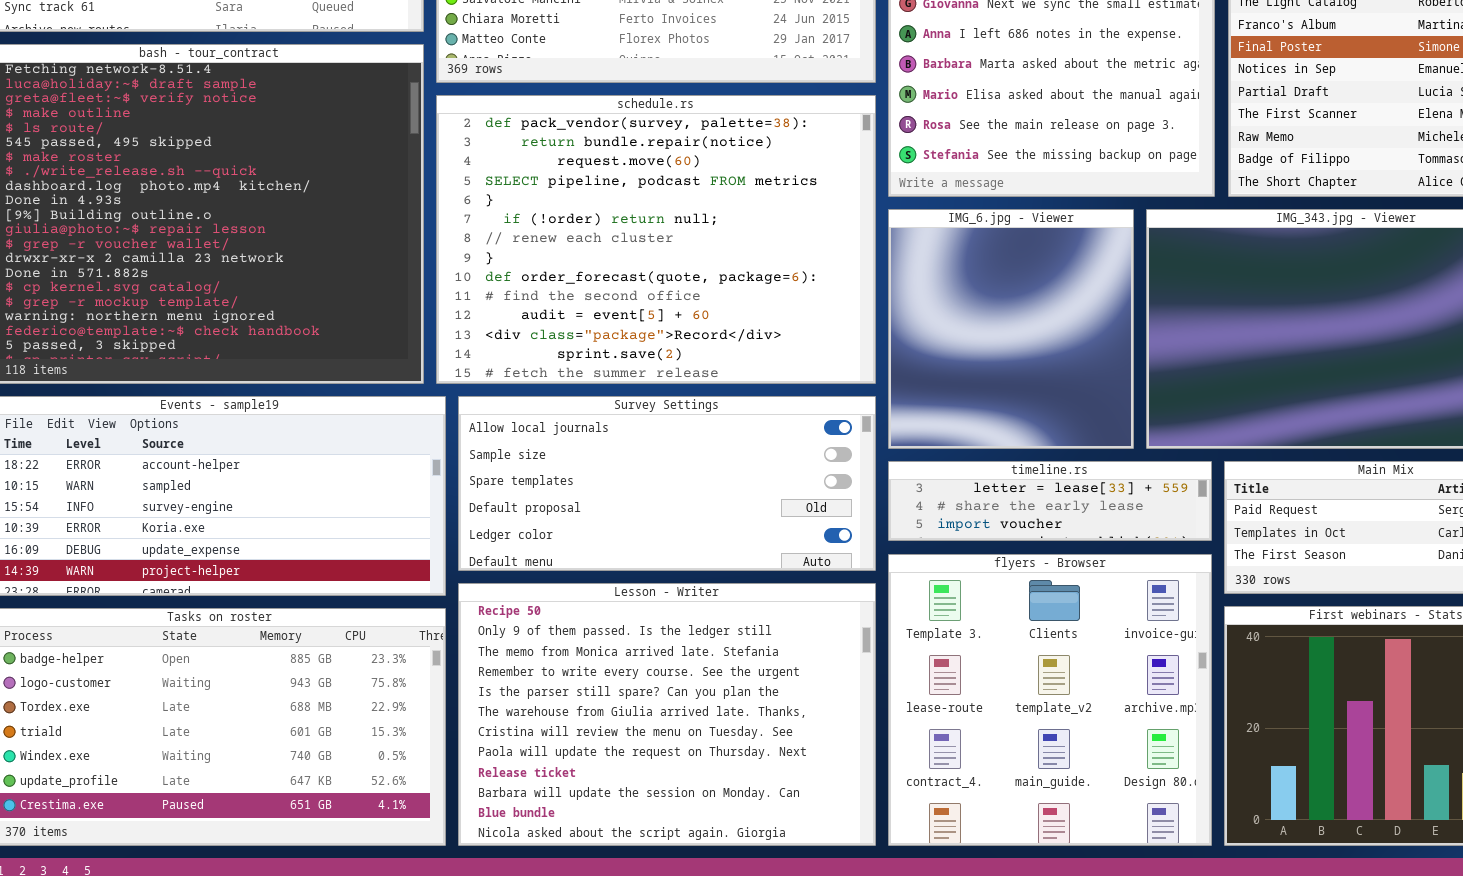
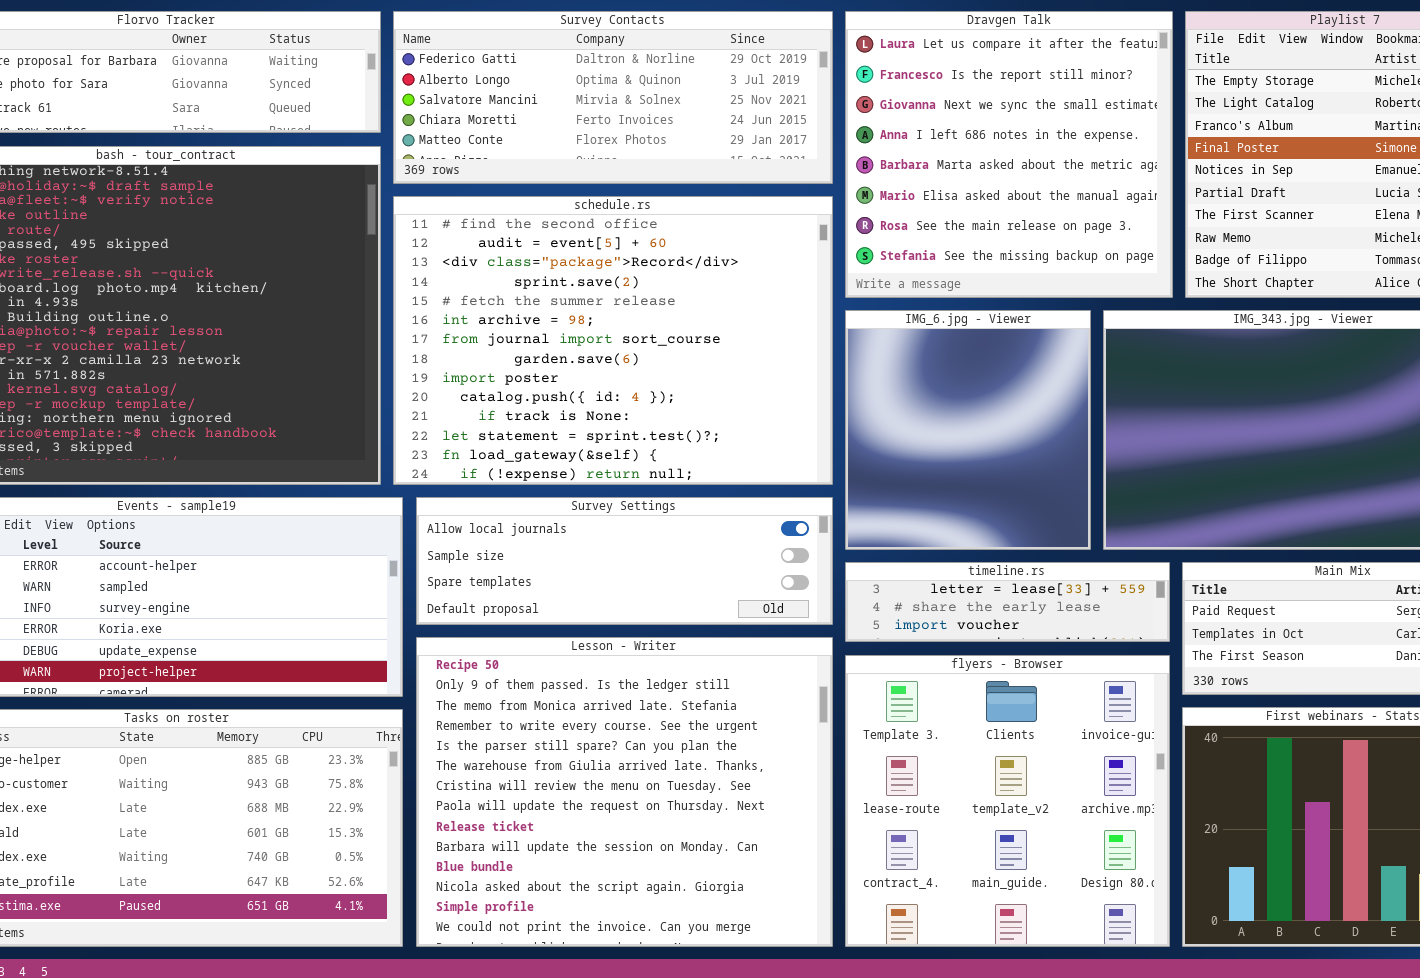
schedule.rs: [436,95,876,384] -> [393,196,833,485], scrolled down 9 rows
Survey Settings: [458,396,876,571] -> [416,497,833,625], resized
Lesson - Writer: [458,583,876,846] -> [416,637,833,947], resized

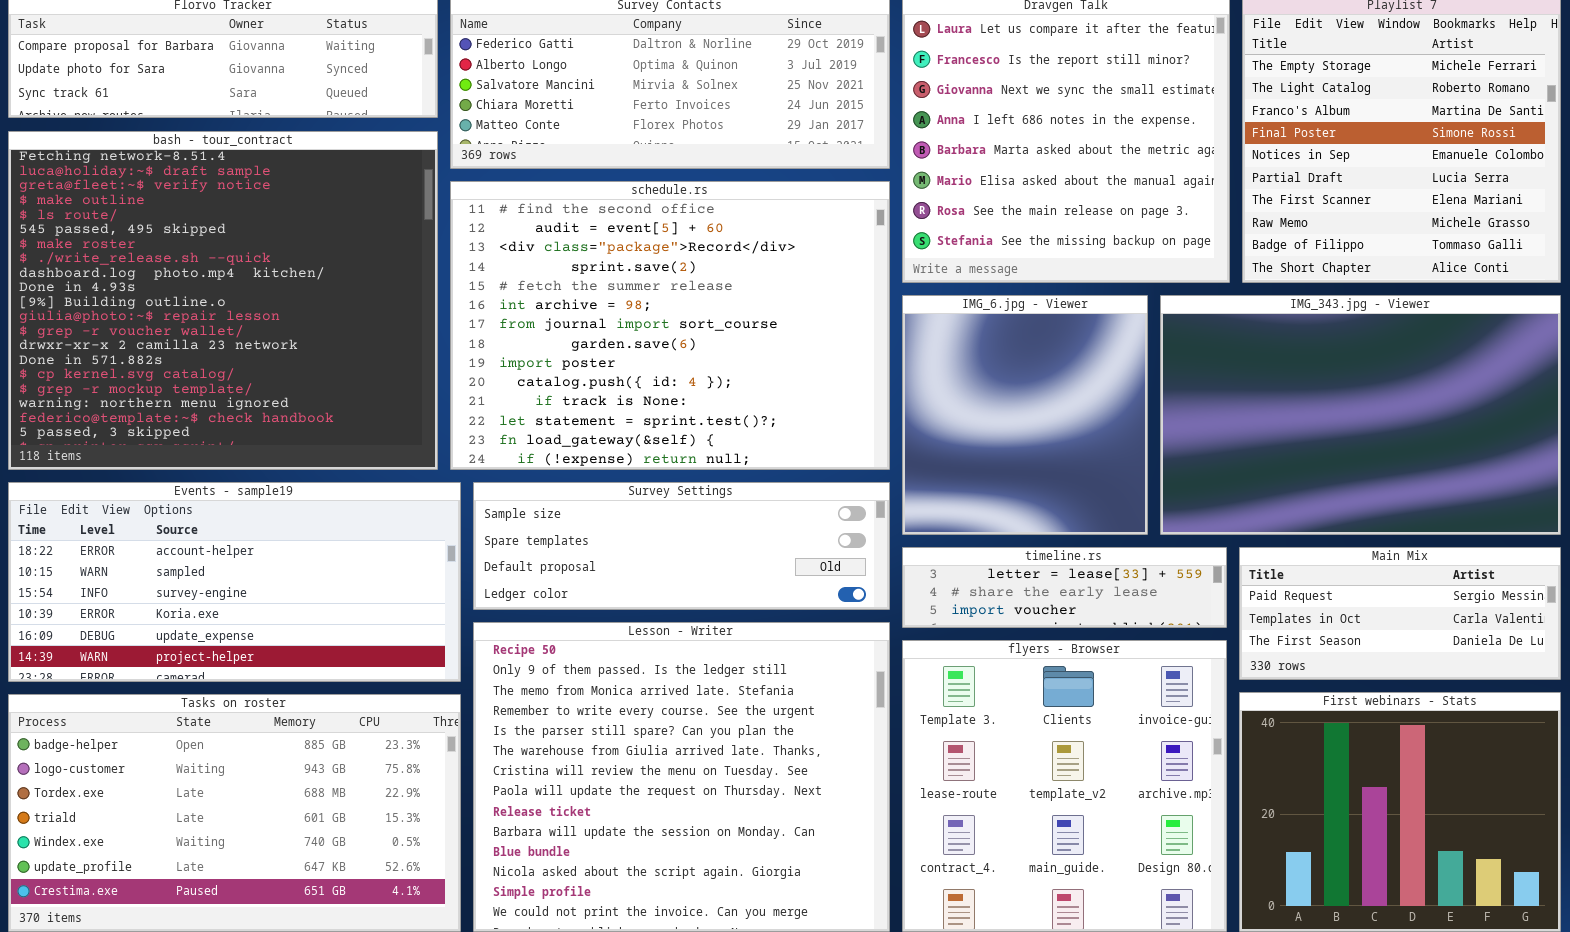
Survey Settings: [416,497,833,625] -> [473,482,890,610], scrolled down 1 row

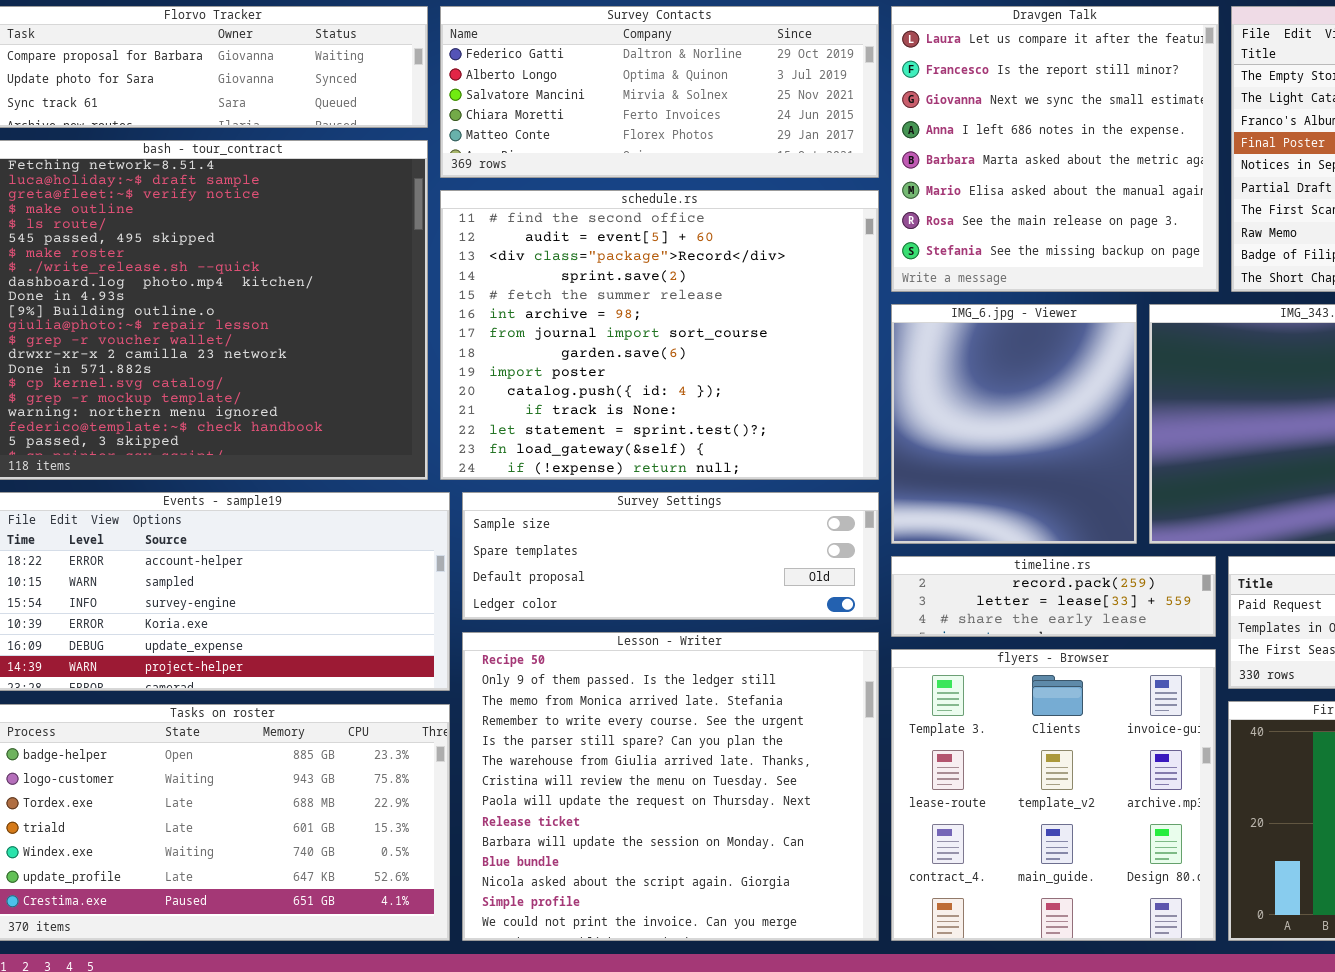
timeline.rs: [902,547,1227,628] -> [891,556,1216,637], scrolled up 1 row

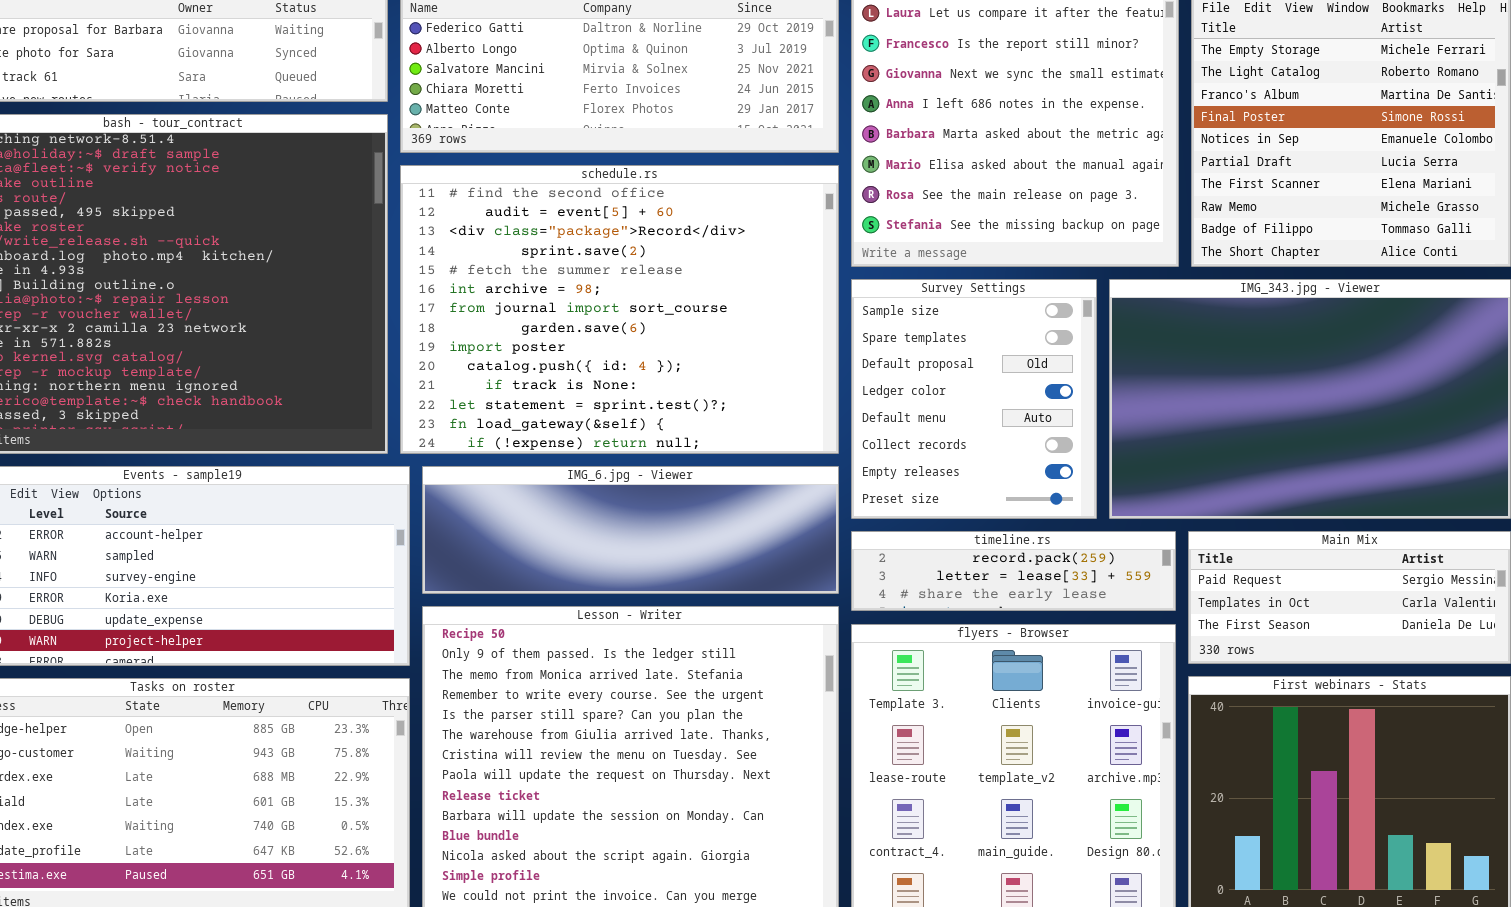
IMG_6.jpg - Viewer: [891,304,1137,544] -> [422,466,839,594], moved, resized
Survey Settings: [462,492,879,620] -> [851,279,1097,519], moved, resized

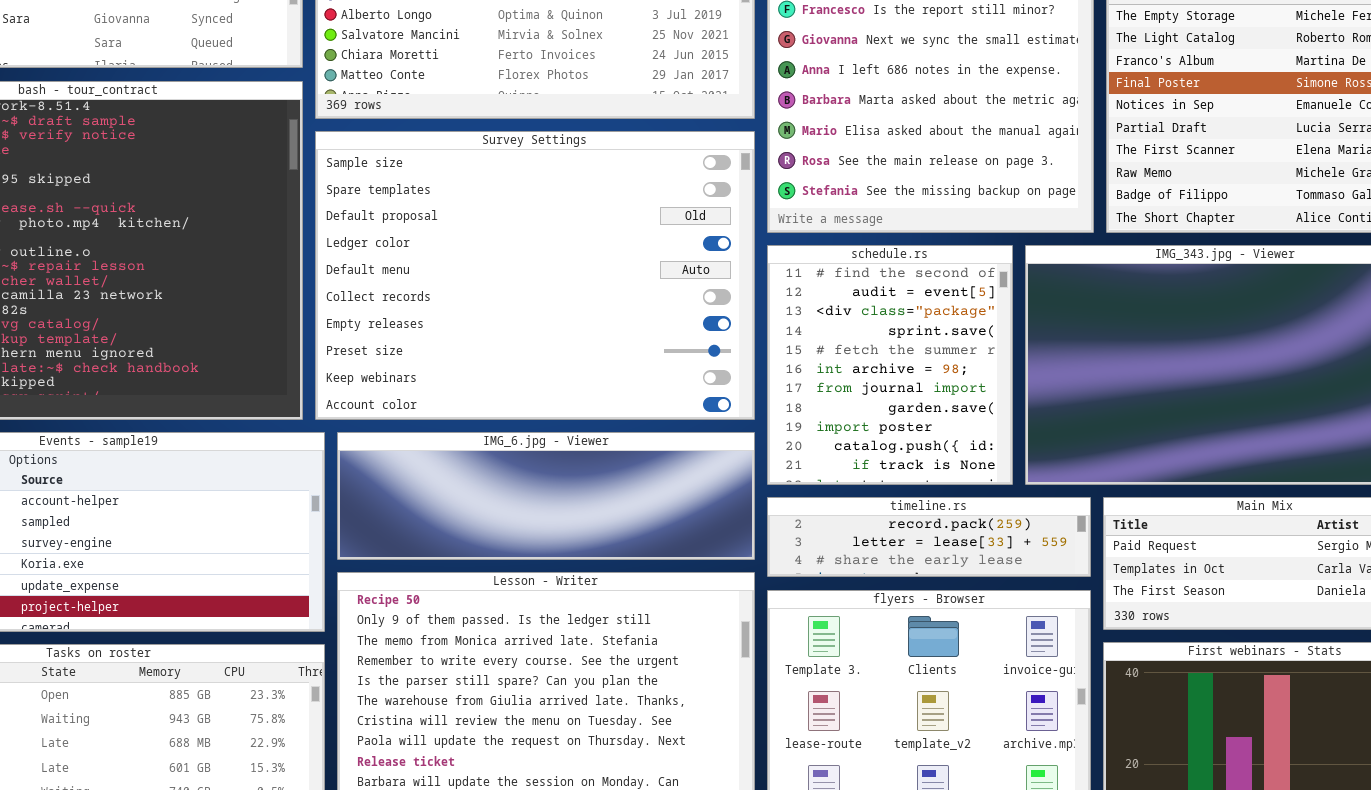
schedule.rs: [400,165,839,454] -> [767,245,1013,485], moved, resized
Survey Settings: [851,279,1097,519] -> [315,131,755,420], moved, resized

